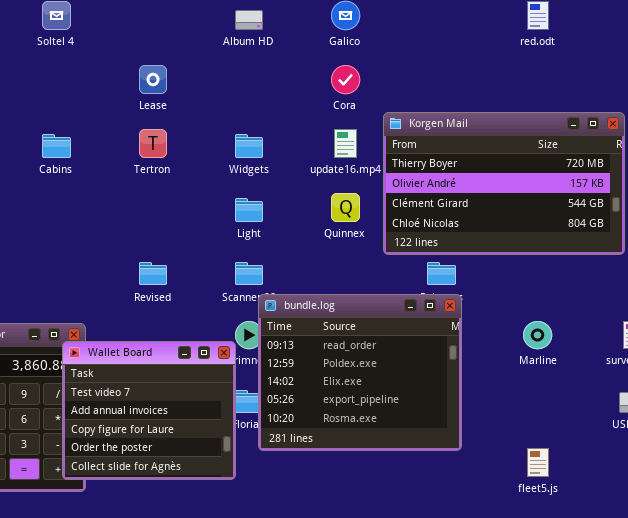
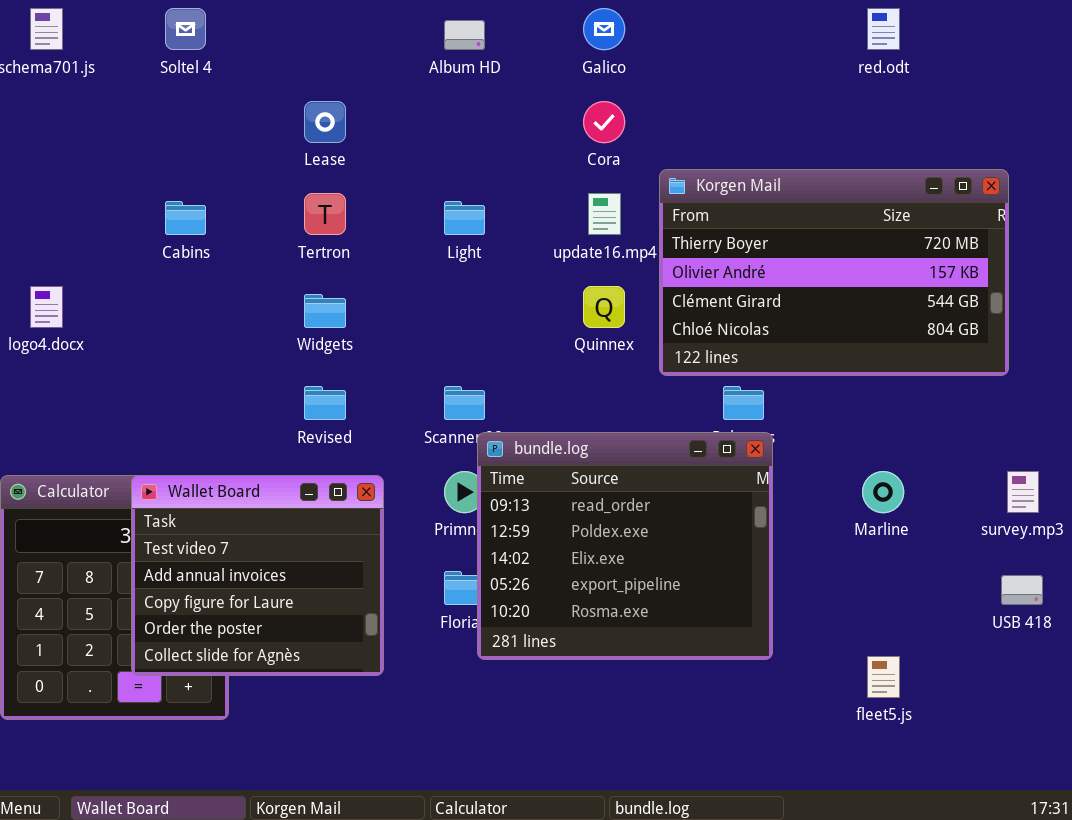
Widgets: [235,134,263,158] -> [304,294,346,328], moved
Light: [235,198,263,222] -> [444,201,485,235], moved
Wallet Board: [62,341,236,480] -> [131,475,384,676], moved

